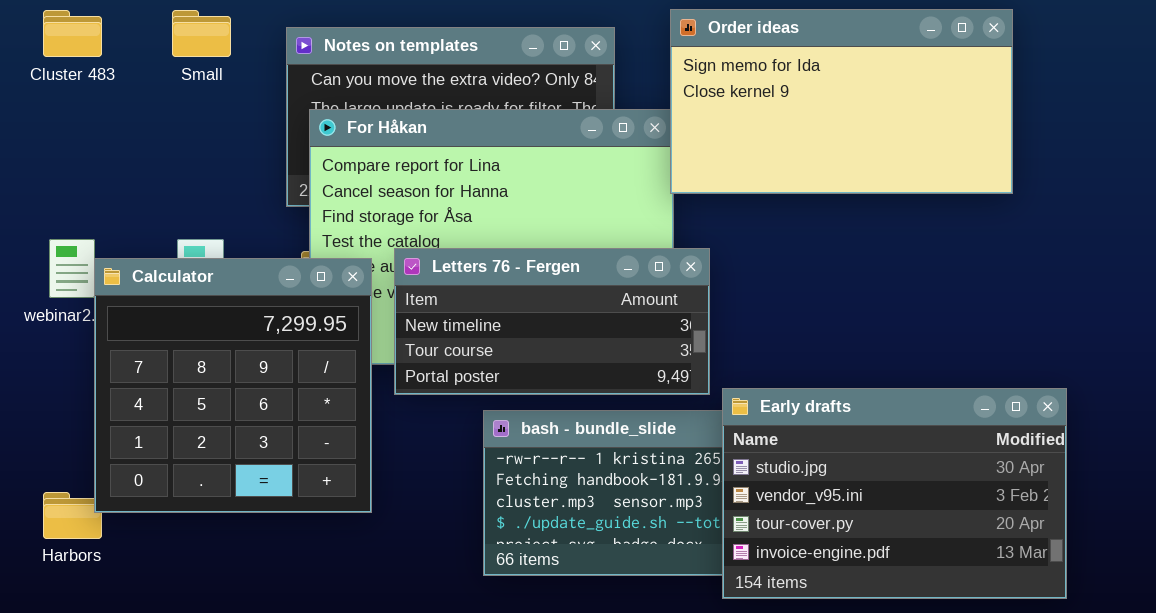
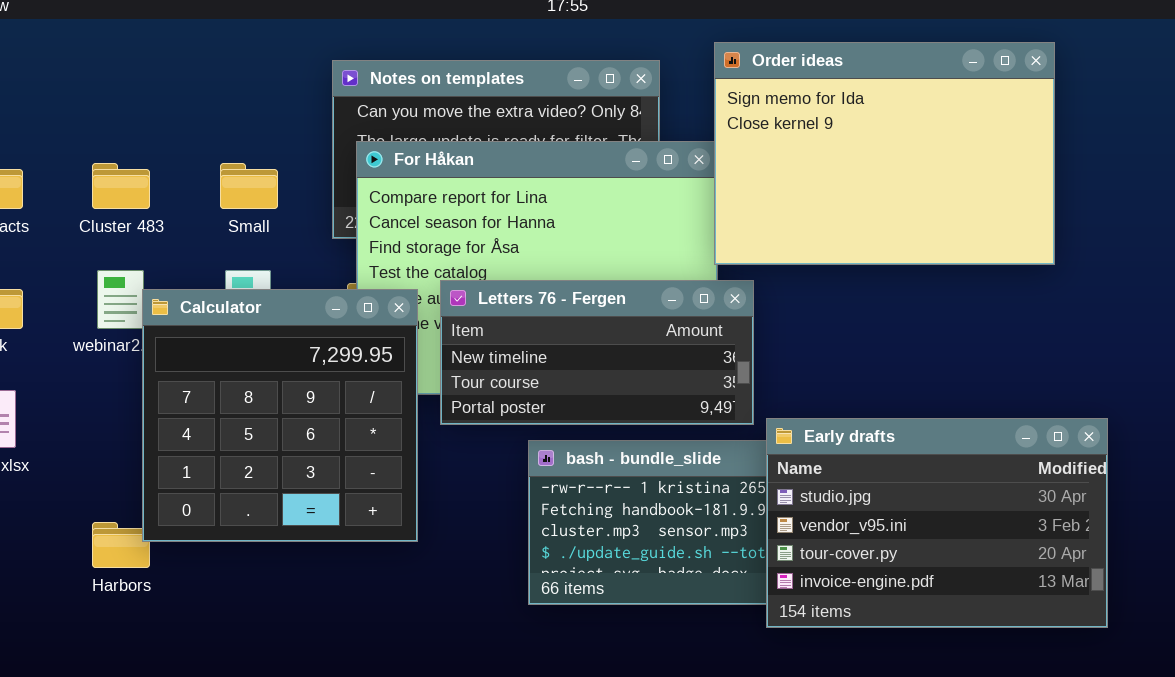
Order ideas: [670,9,1013,194] -> [714,42,1055,265], resized
Cluster 483: [43,10,102,57] -> [92,163,150,209], moved
Small: [172,10,231,57] -> [220,163,278,209], moved

